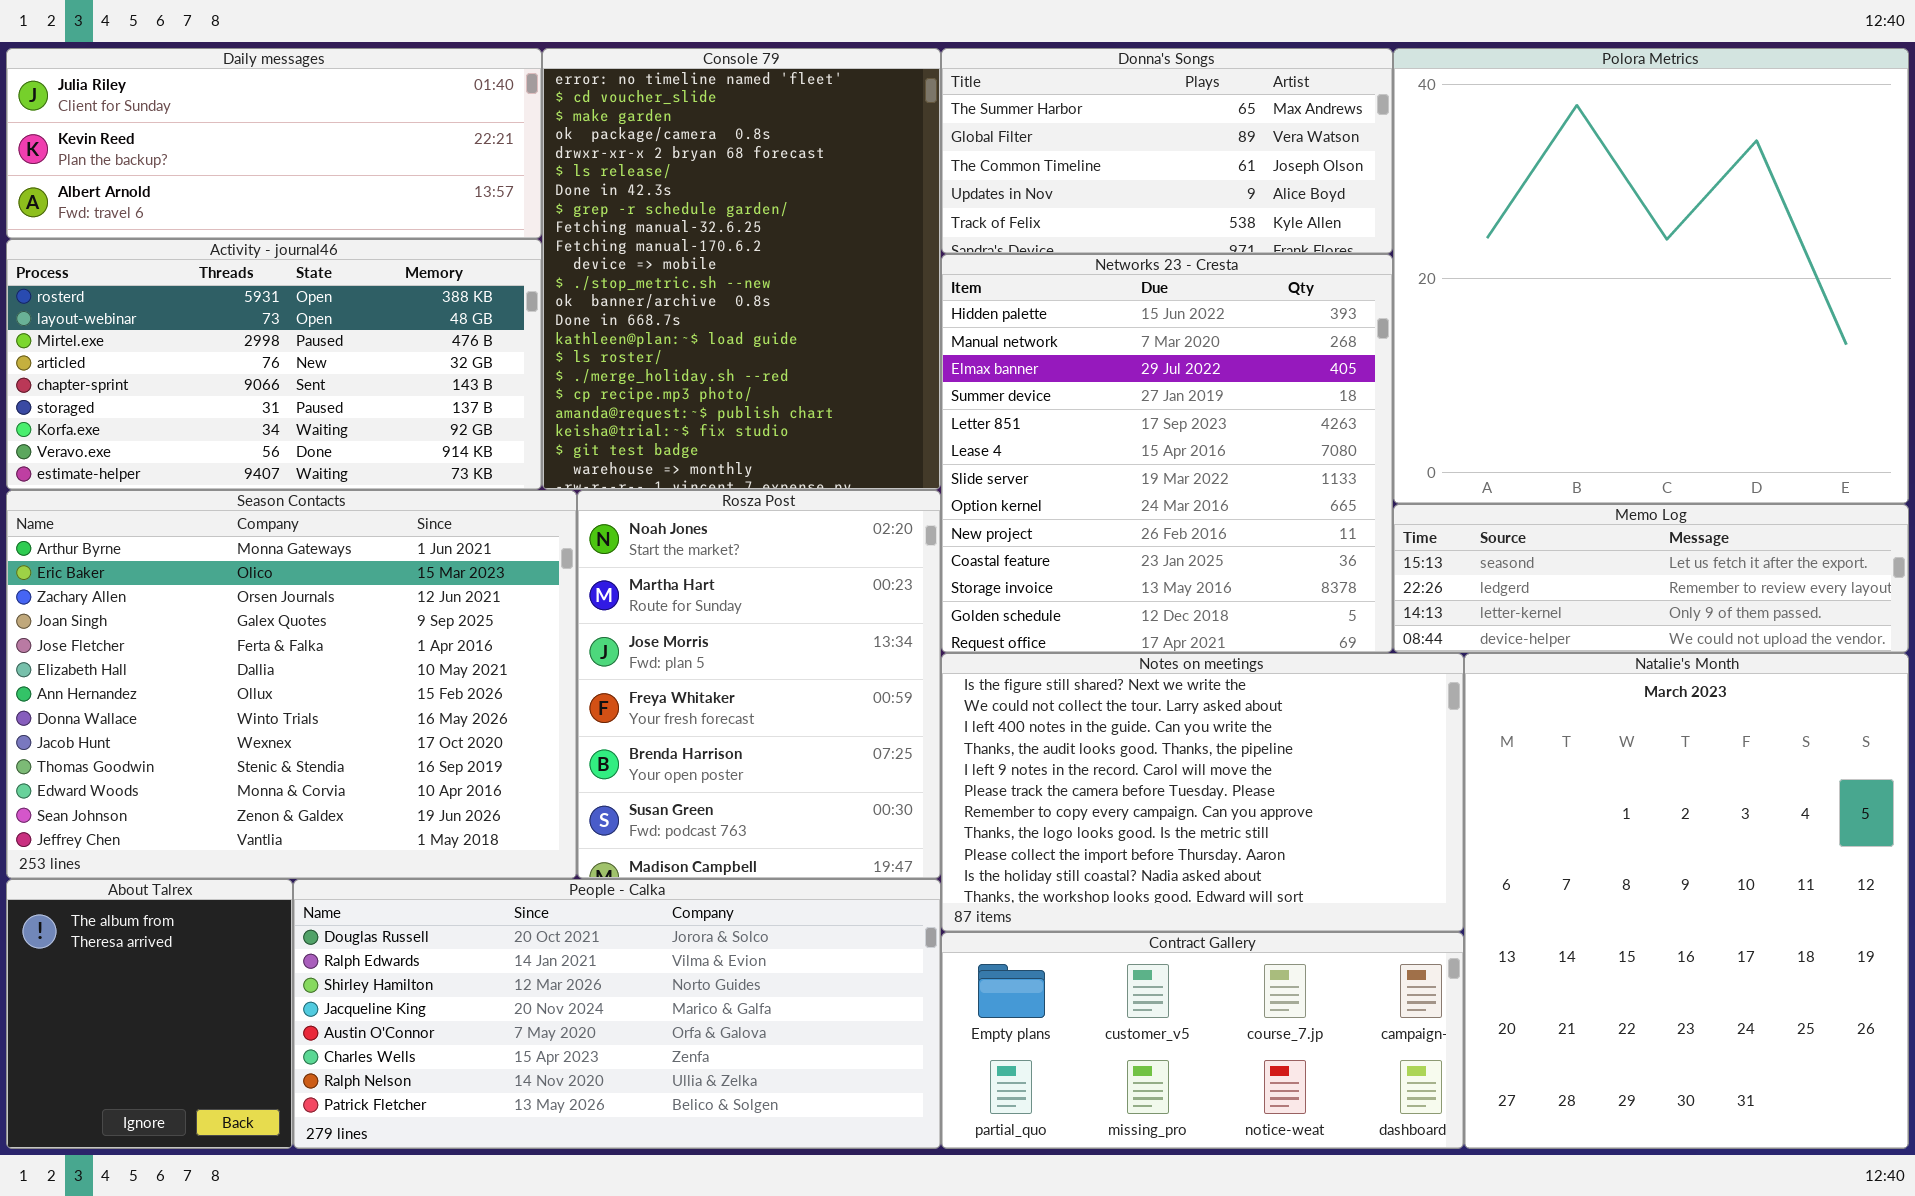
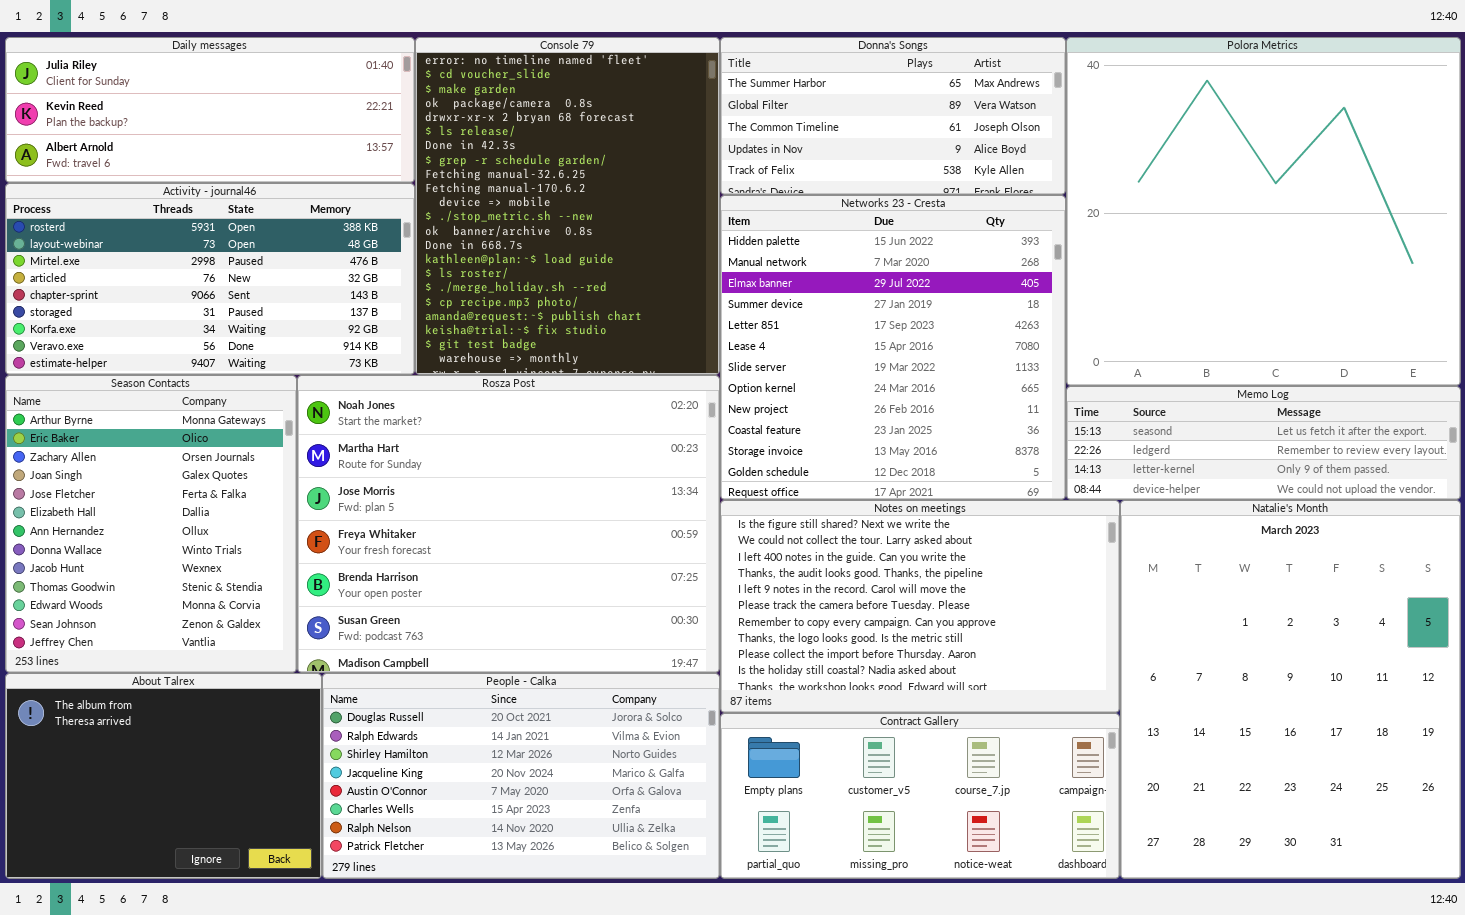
Season Contacts: [6,490,577,879] -> [5,375,297,673], resized
Rosza Post: [577,490,941,879] -> [297,375,720,673], resized
About Talrex: [6,879,293,1149] -> [5,673,322,879], resized
People - Calka: [293,879,941,1149] -> [322,673,720,879], resized

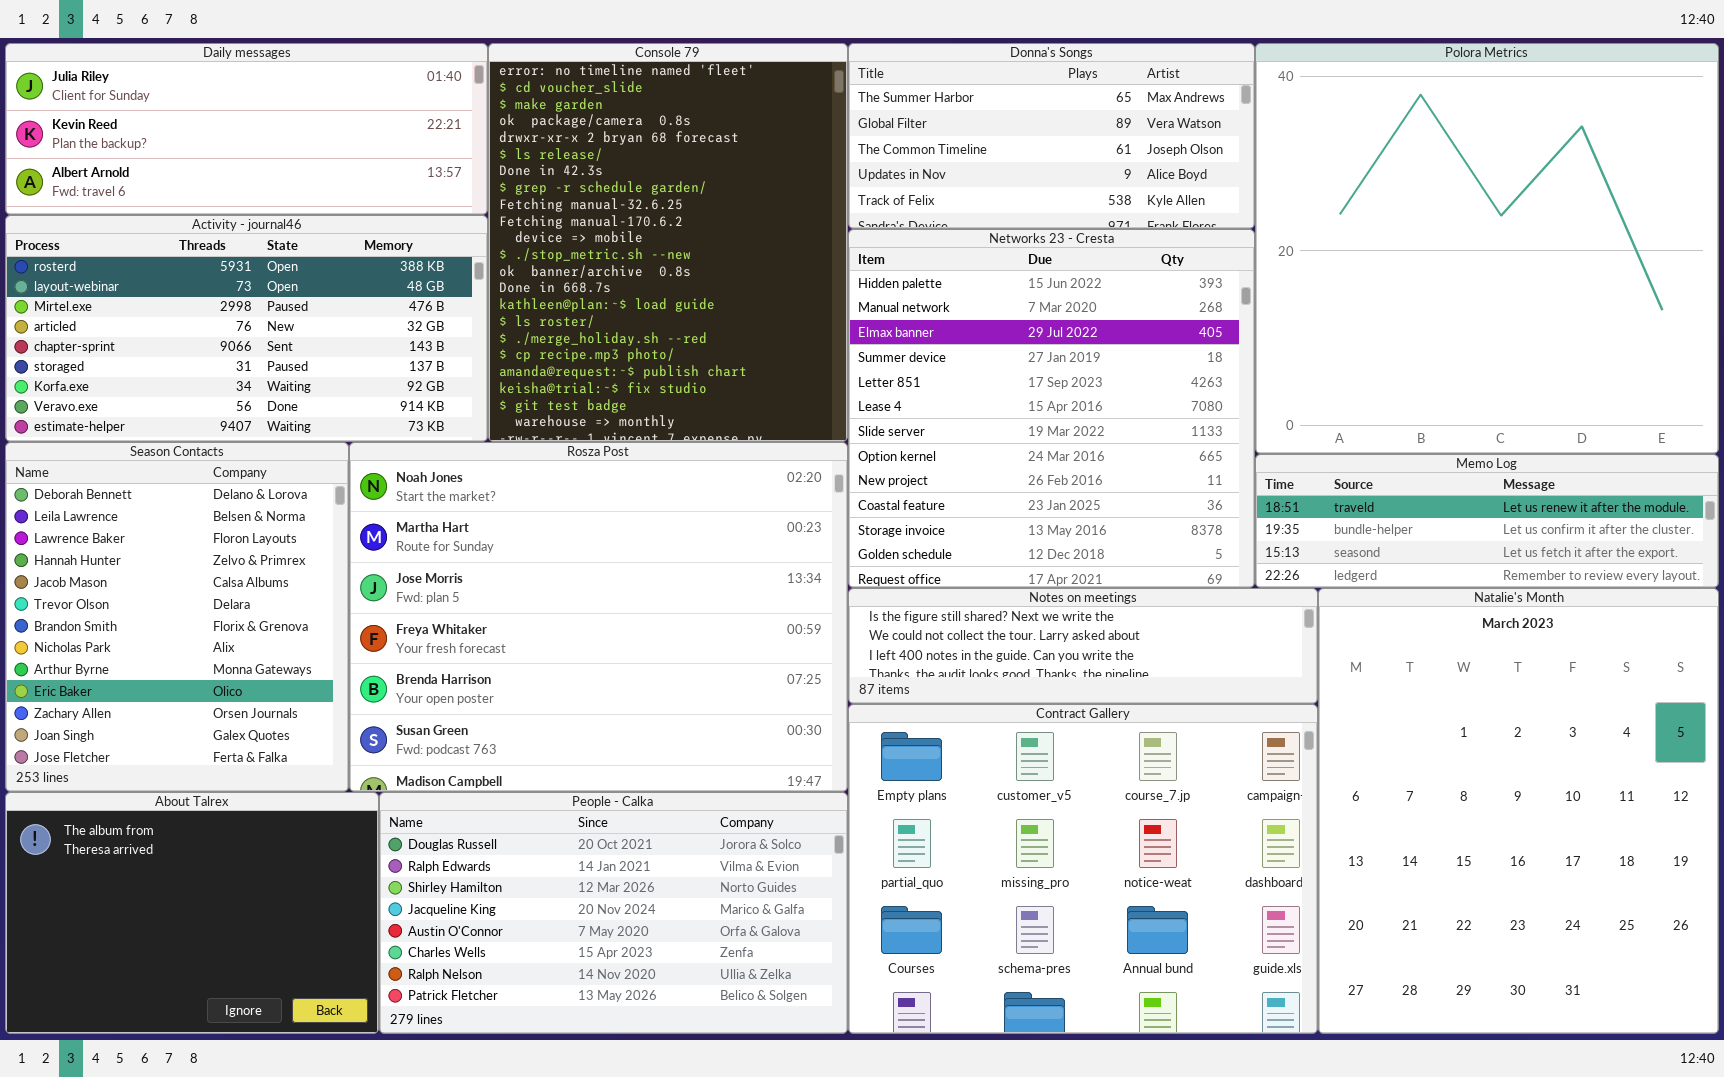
Season Contacts: [5,375,297,673] -> [5,442,349,792], scrolled up 8 rows
Memo Log: [1066,386,1461,500] -> [1255,454,1719,588], scrolled up 2 rows
Notes on meetings: [720,500,1120,713] -> [848,588,1318,704], resized
Contract Gallery: [720,713,1120,879] -> [848,704,1318,1034], resized

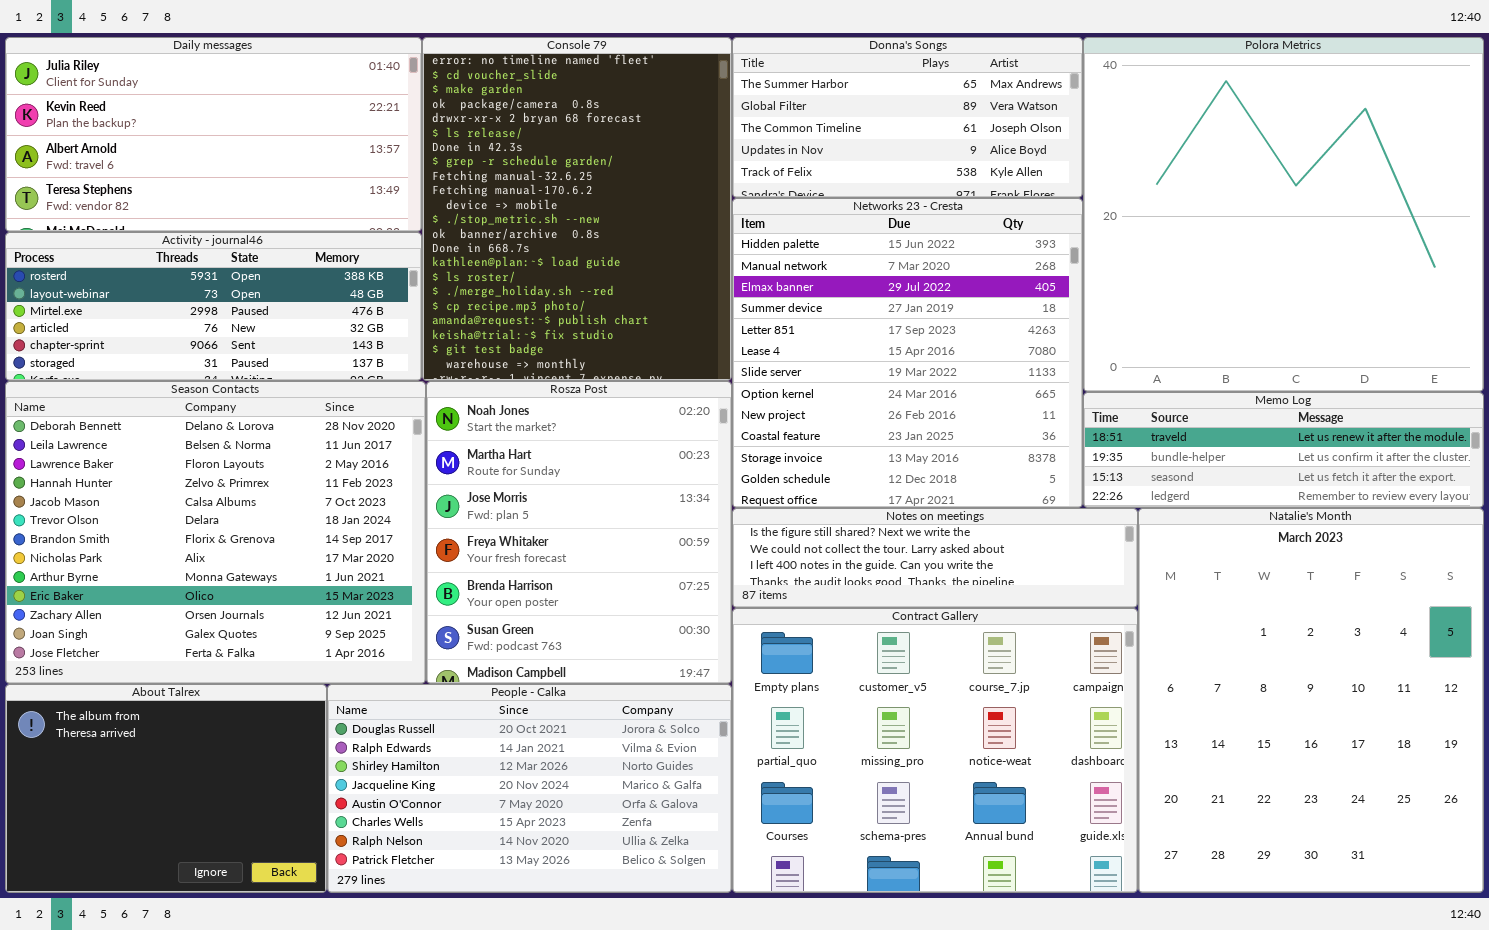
Daily messages: [5,43,488,215] -> [5,37,422,232], resized
Activity - journal46: [5,215,488,442] -> [5,232,422,381], resized
Season Contacts: [5,442,349,792] -> [5,381,426,684], resized
Rosza Post: [349,442,848,792] -> [426,381,732,684], resized

